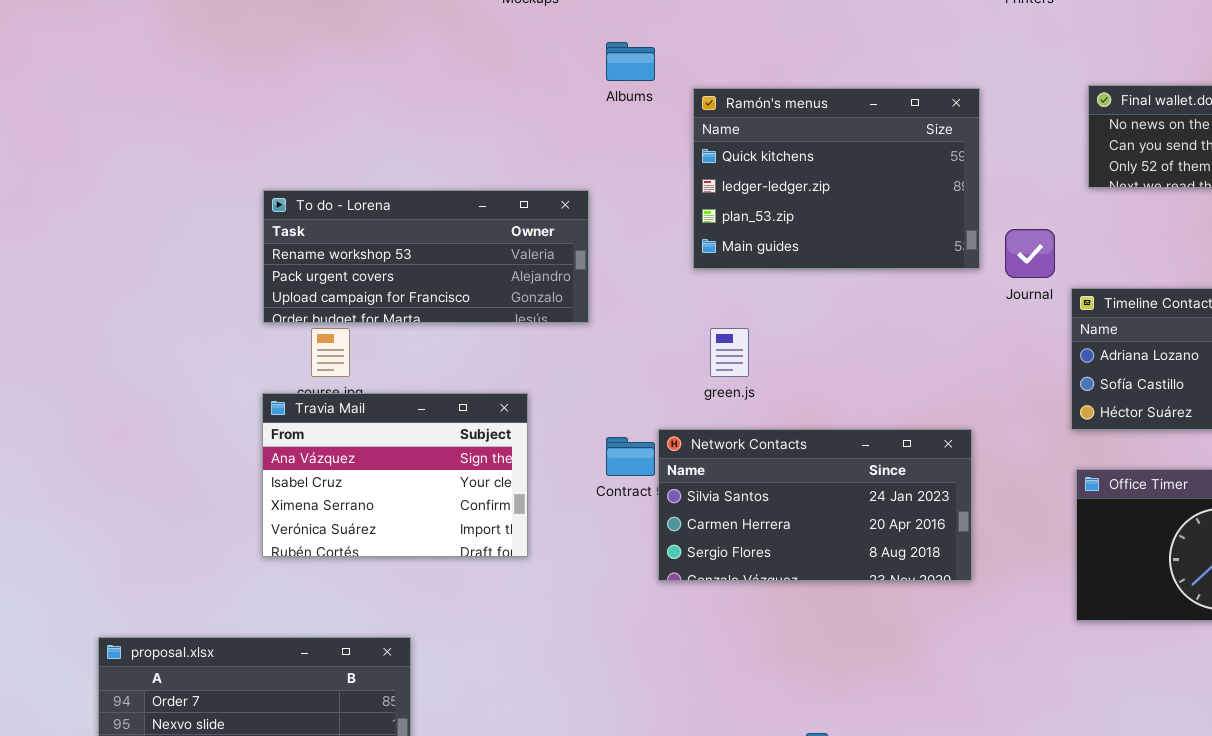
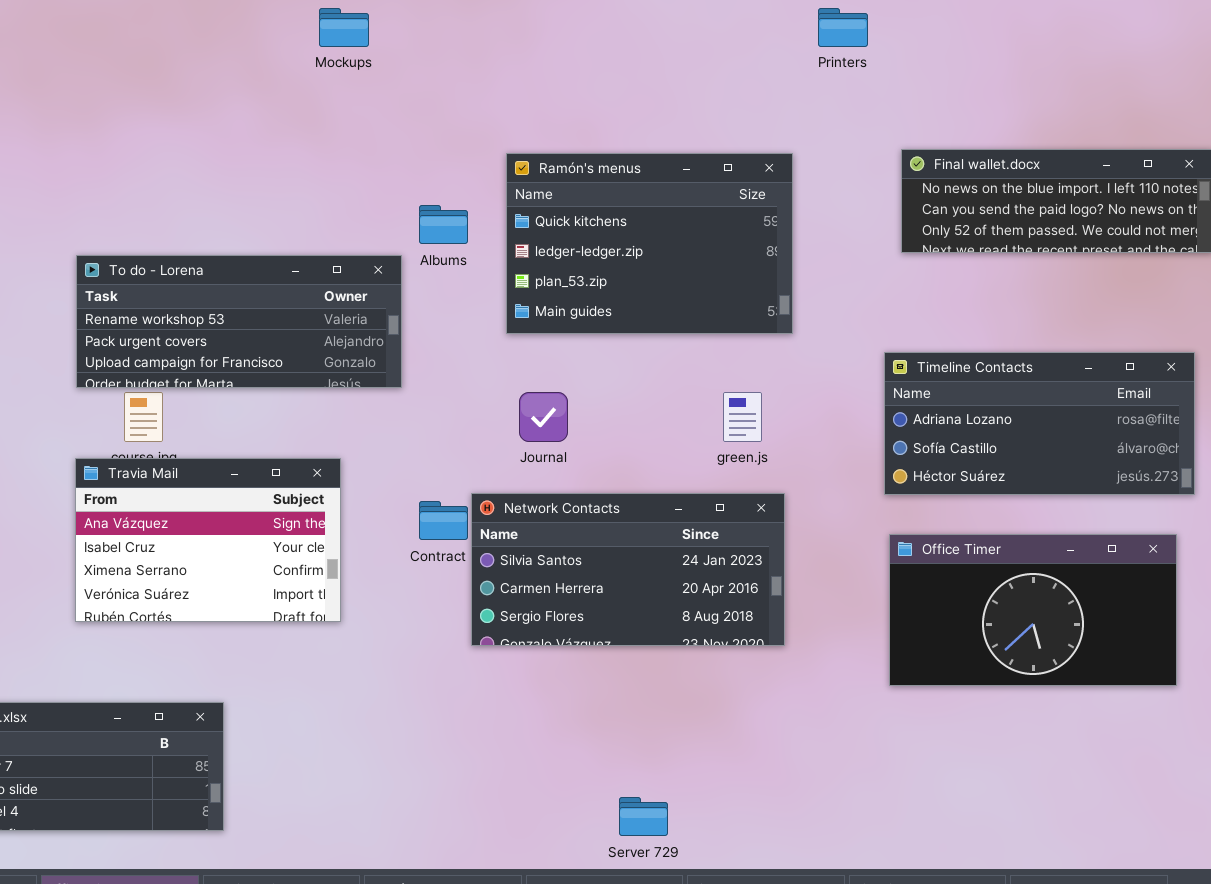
Albums: [606,42,655,81] -> [419,205,468,244], moved
Journal: [1005,229,1055,278] -> [519,392,568,442], moved
green.js: [710,328,749,377] -> [723,392,762,442], moved

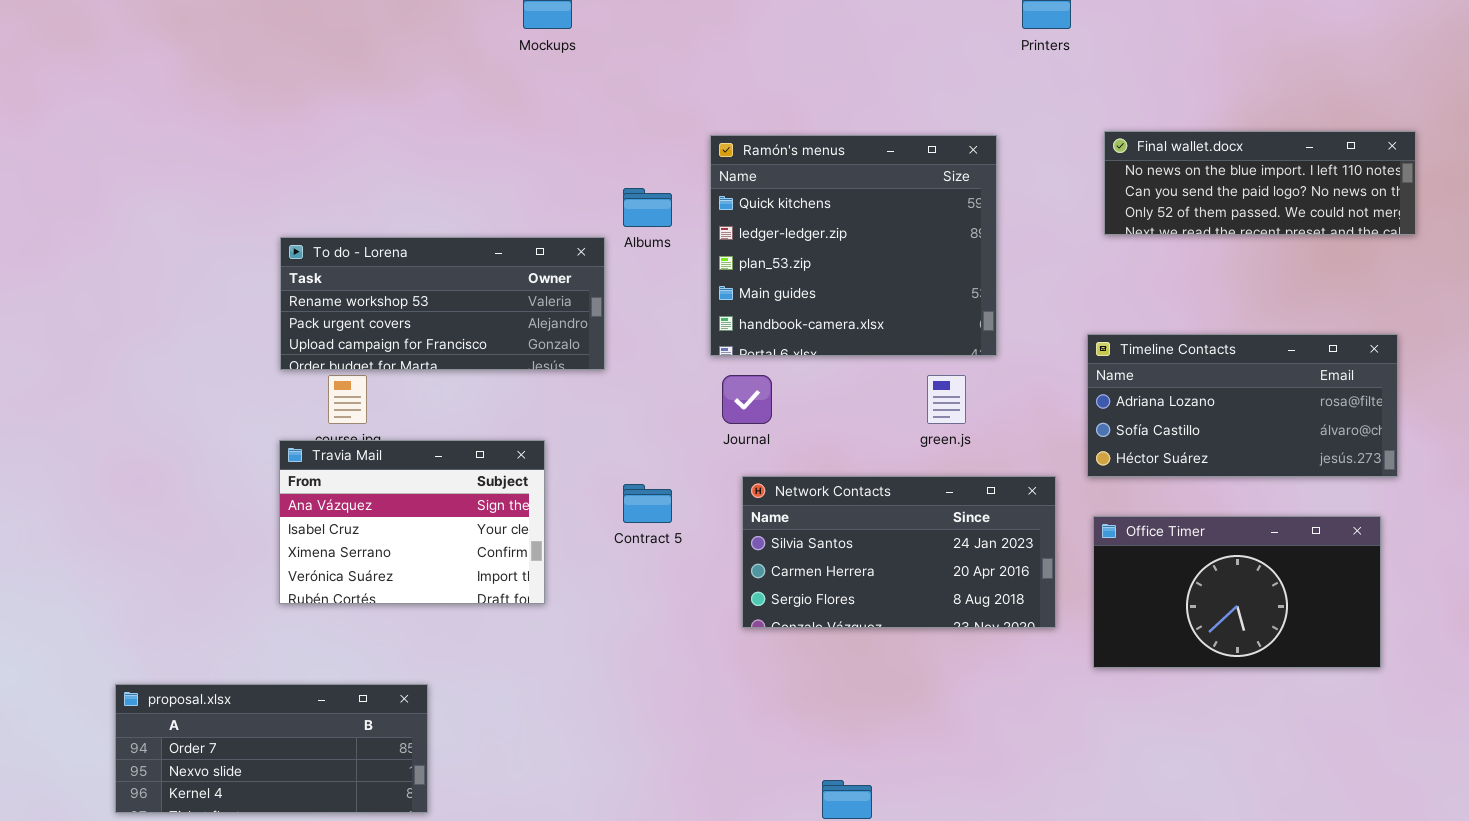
Ramón's menus: [506,153,793,334] -> [710,135,997,356], resized
Network Contacts: [471,493,785,646] -> [742,476,1056,628], moved

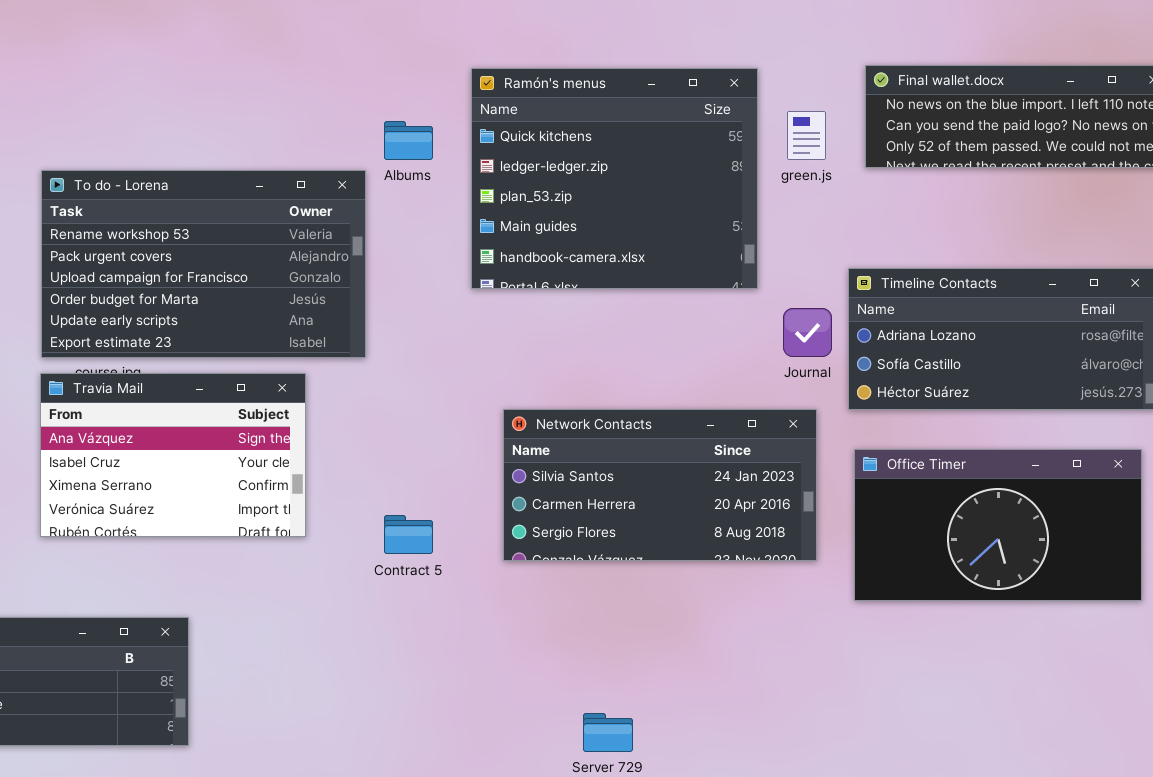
To do - Lorena: [280,237,605,370] -> [41,170,366,358], resized
Journal: [722,375,772,424] -> [783,308,832,357], moved
green.js: [927,375,966,424] -> [787,111,826,160], moved
Contract 5: [623,484,672,523] -> [384,515,433,554], moved

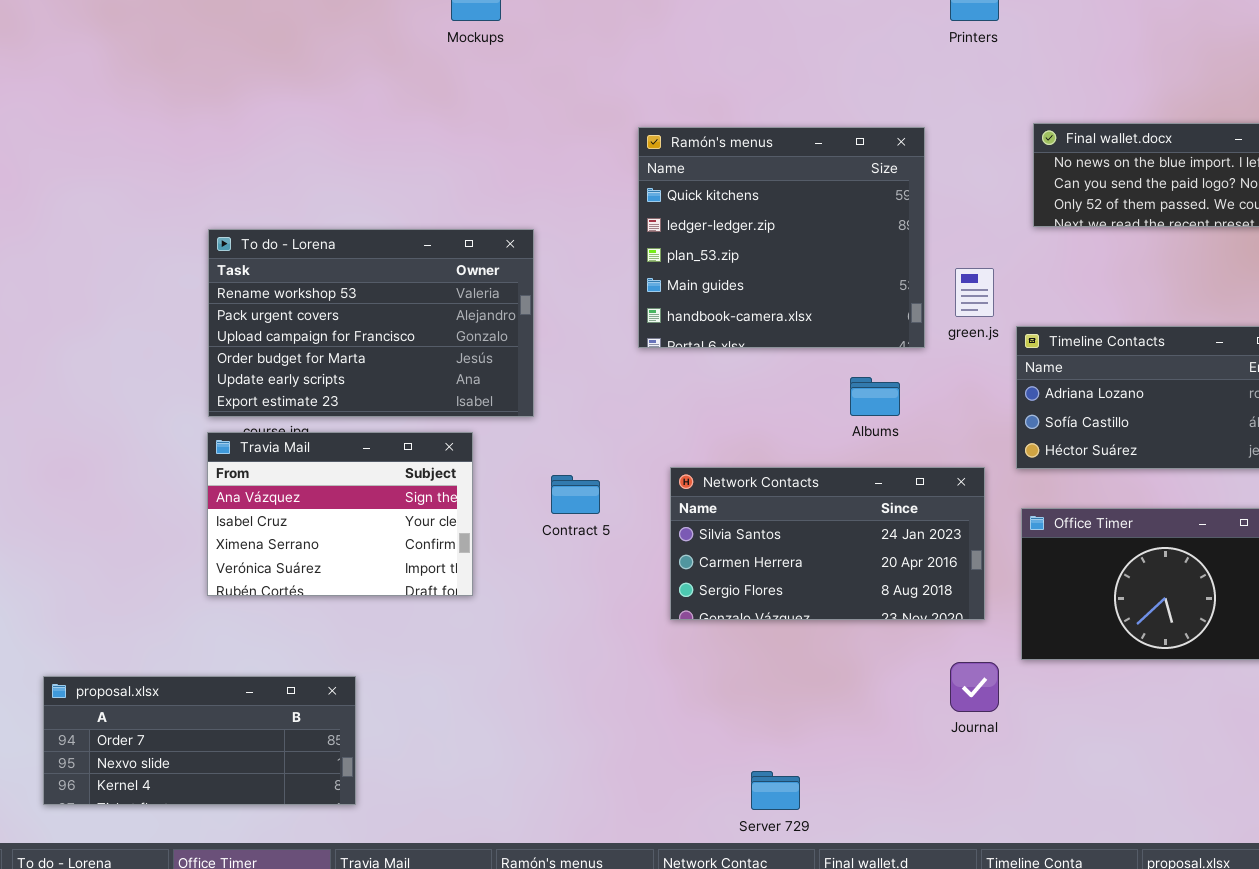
green.js: [787,111,826,160] -> [955,268,994,317], moved
Albums: [384,121,433,160] -> [850,377,900,416], moved
Journal: [783,308,832,357] -> [950,662,999,712], moved
Contract 5: [384,515,433,554] -> [551,475,600,514], moved

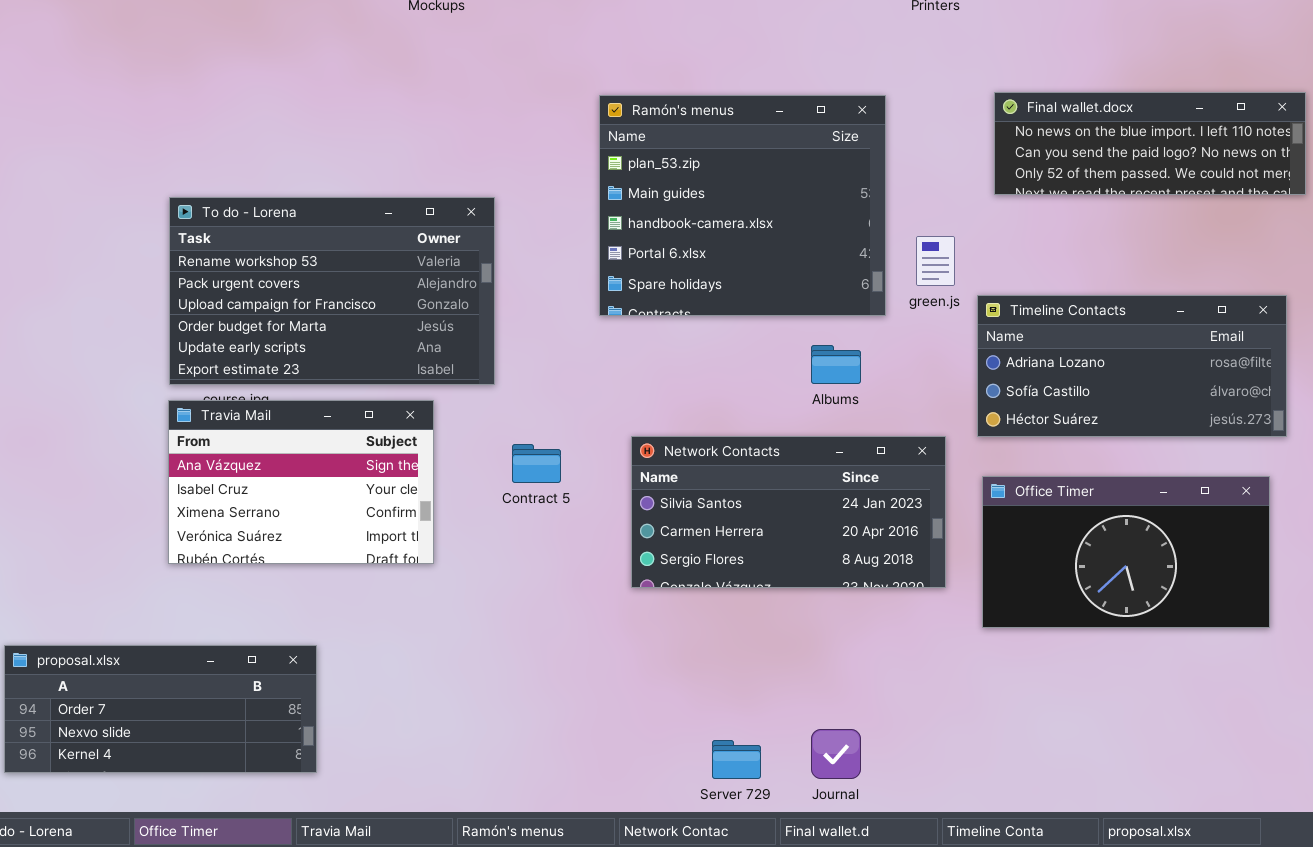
Ramón's menus: [638,127,925,348] -> [599,95,886,316], scrolled down 2 rows
Journal: [950,662,999,712] -> [811,729,861,779], moved

